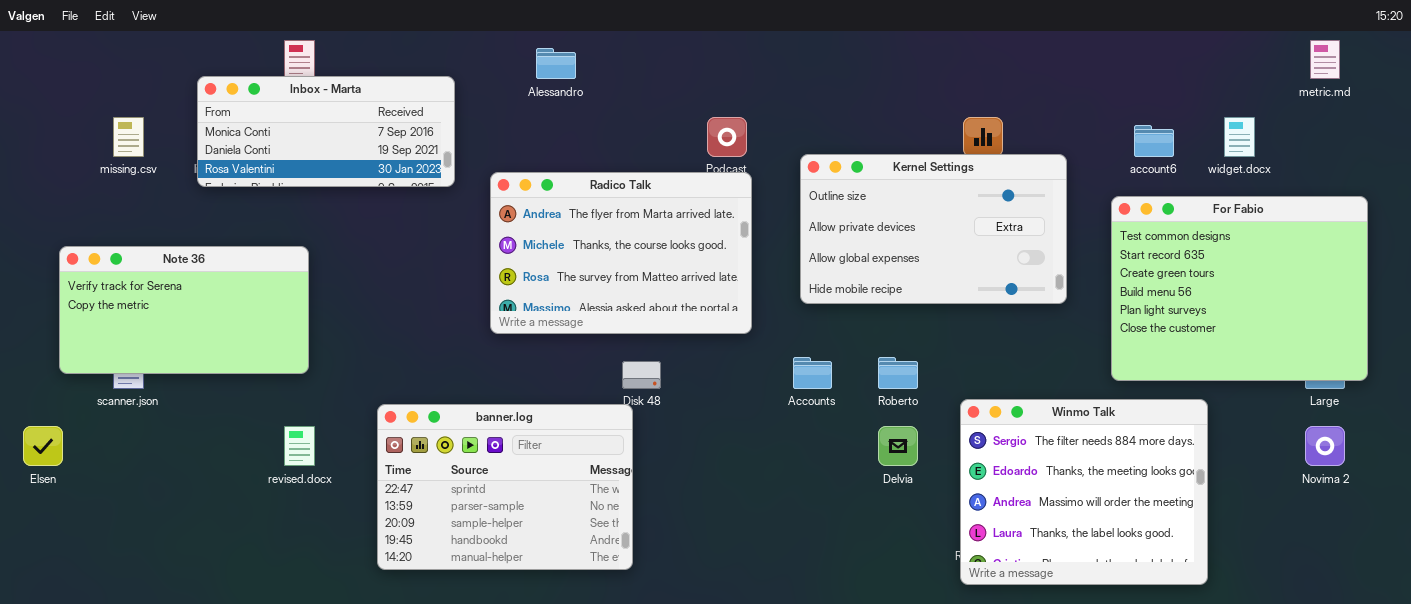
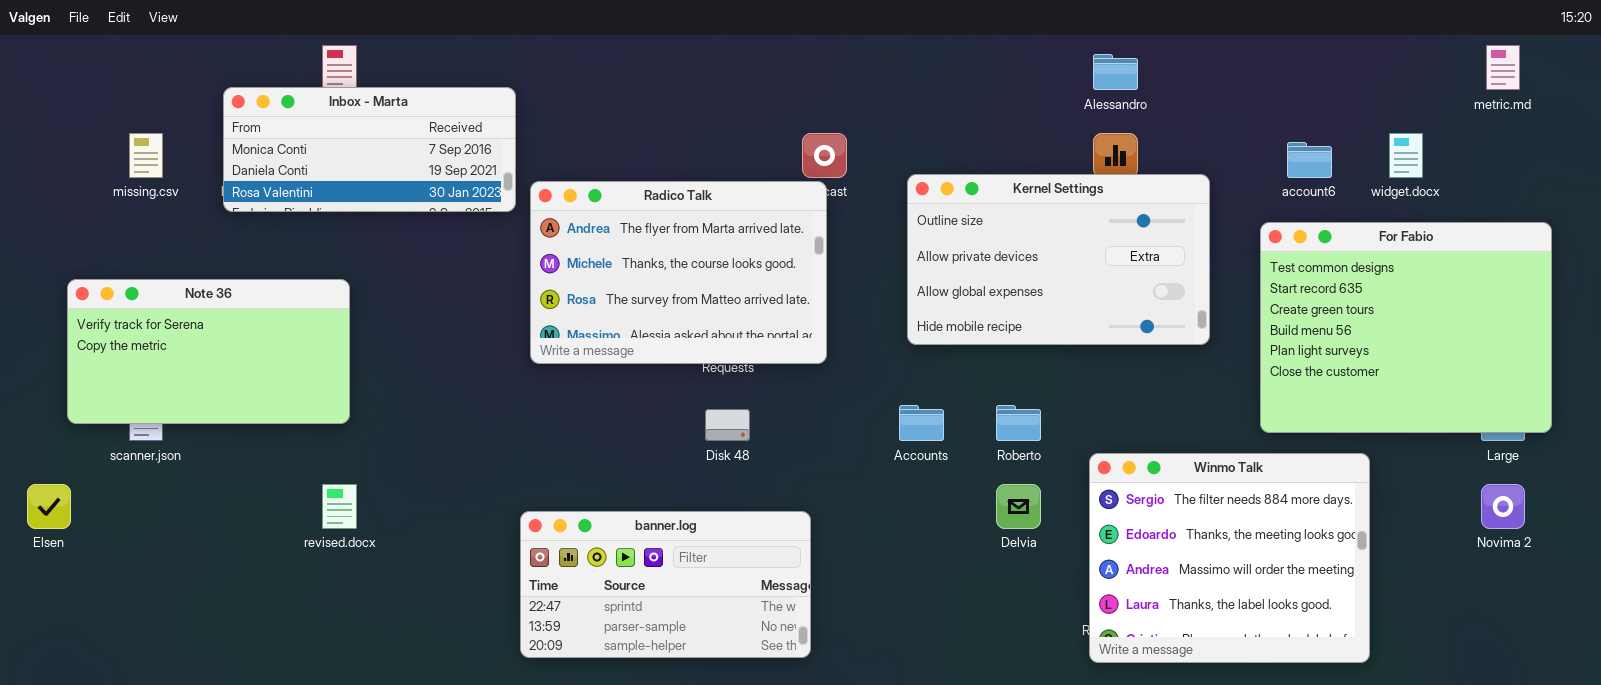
Alessandro: [536,48,576,79] -> [1093,54,1138,90], moved
Radico Talk: [490,172,752,334] -> [530,181,827,364], moved
banner.log: [377,404,633,570] -> [520,511,811,658], moved, resized

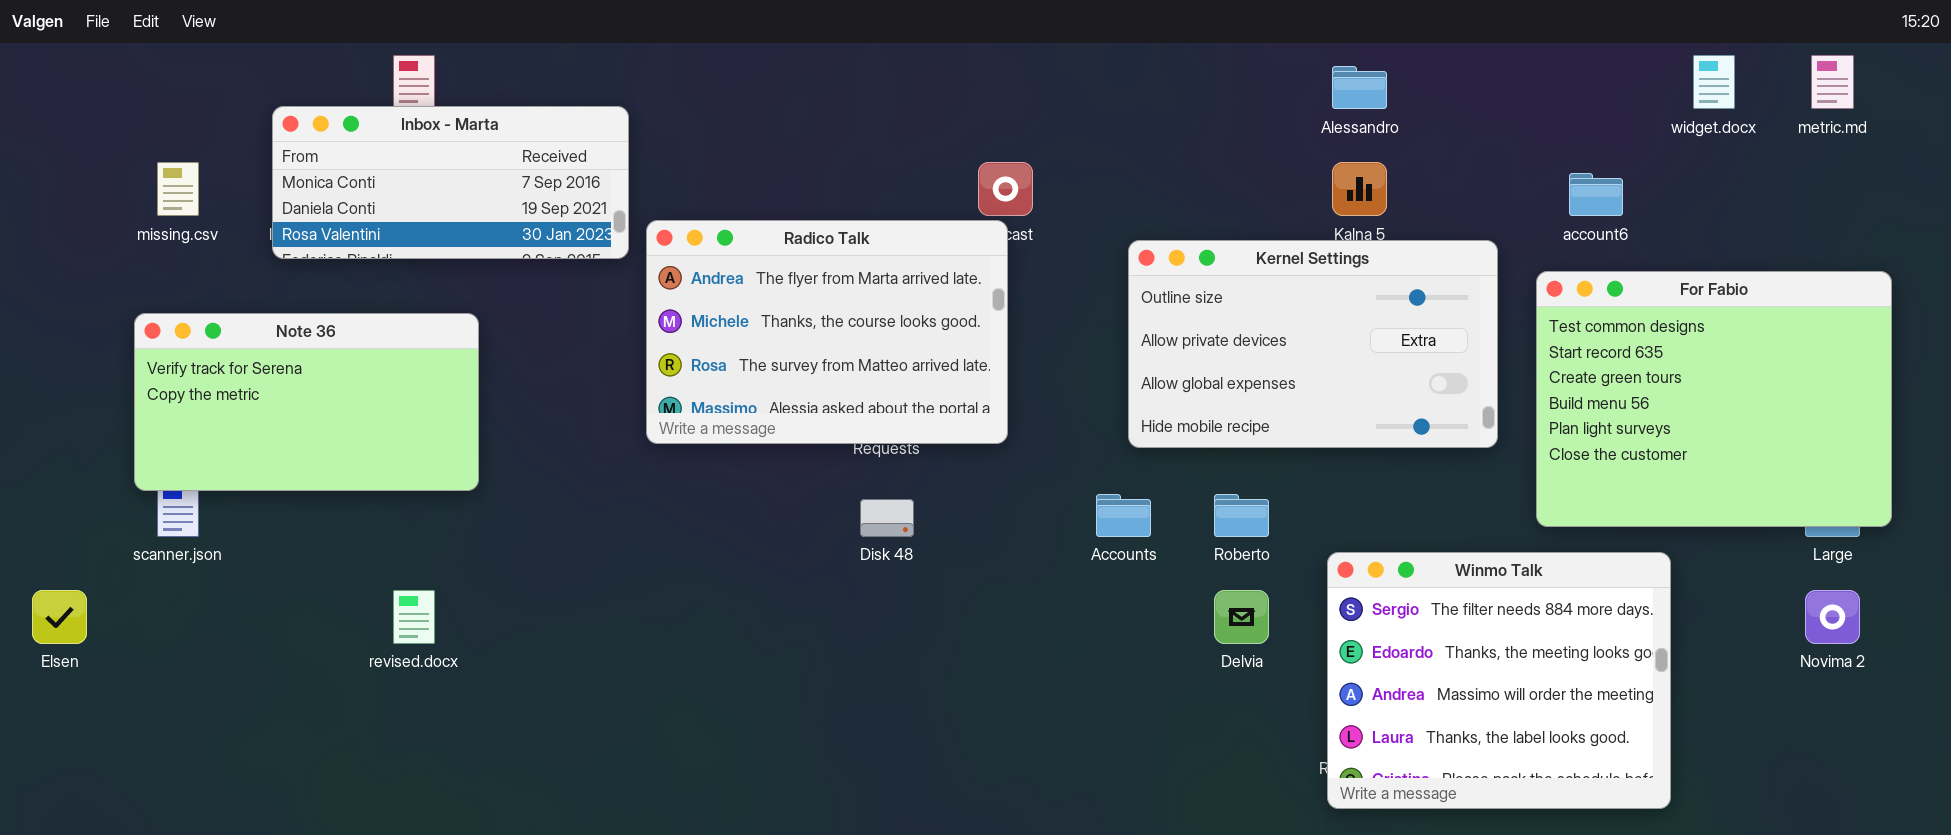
widget.docx: [1389,133,1423,178] -> [1693,55,1735,109], moved
Kernel Settings: [907,174,1210,345] -> [1128,240,1498,448], moved
Note 36: [67,279,350,424] -> [134,313,479,491], moved
banner.log: [520,511,811,658] -> none, closed

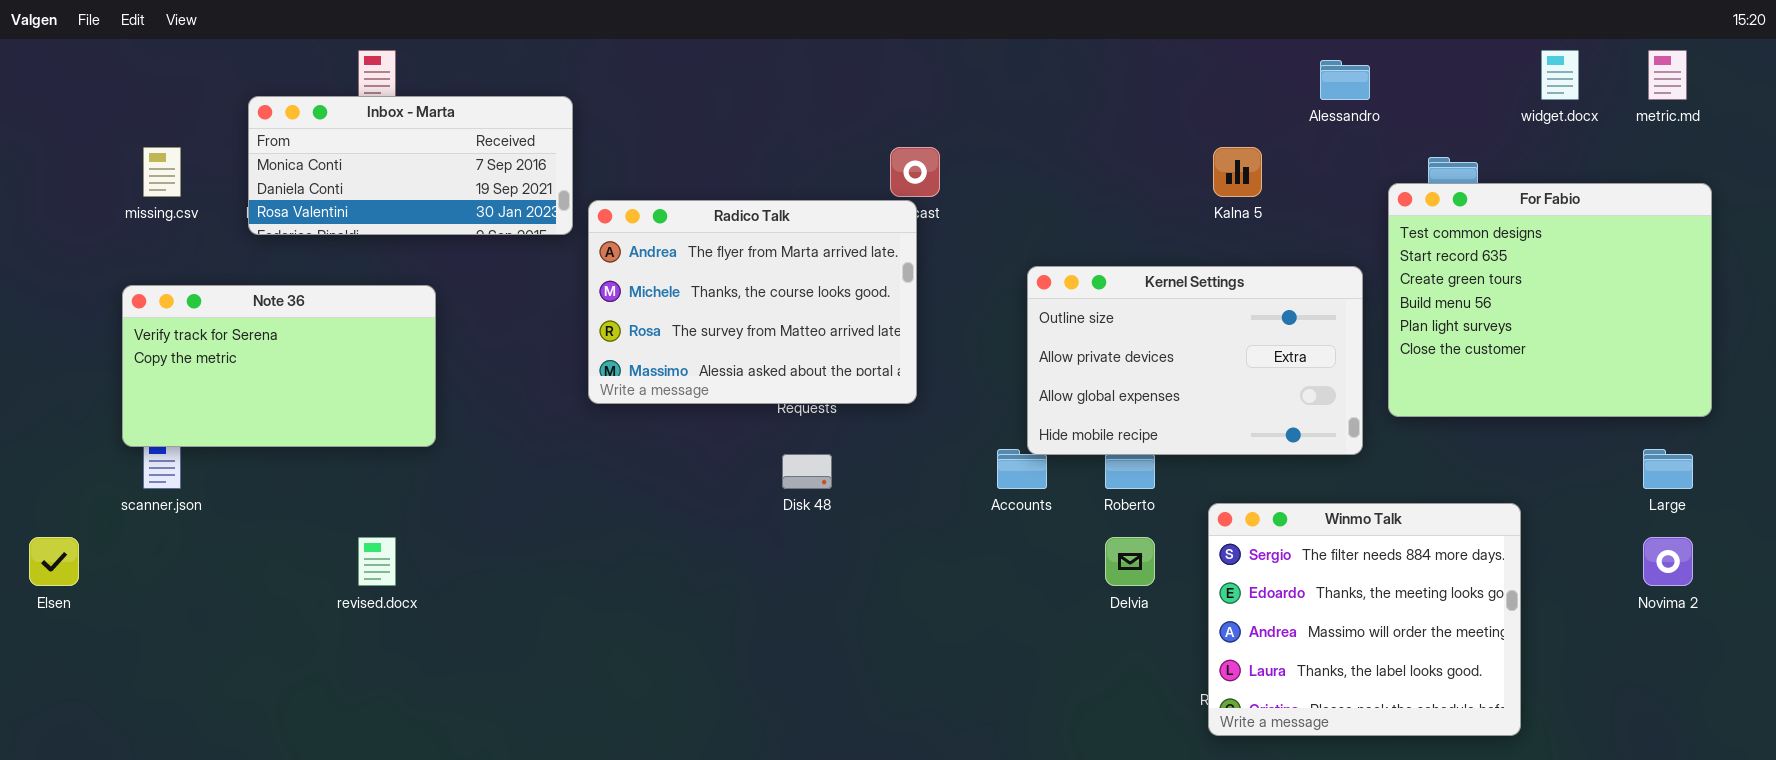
Alessandro: [1332,66,1387,109] -> [1320,60,1370,100], moved
Kernel Settings: [1128,240,1498,448] -> [1027,266,1363,455], moved
For Fabio: [1536,271,1892,527] -> [1388,183,1712,417], moved

